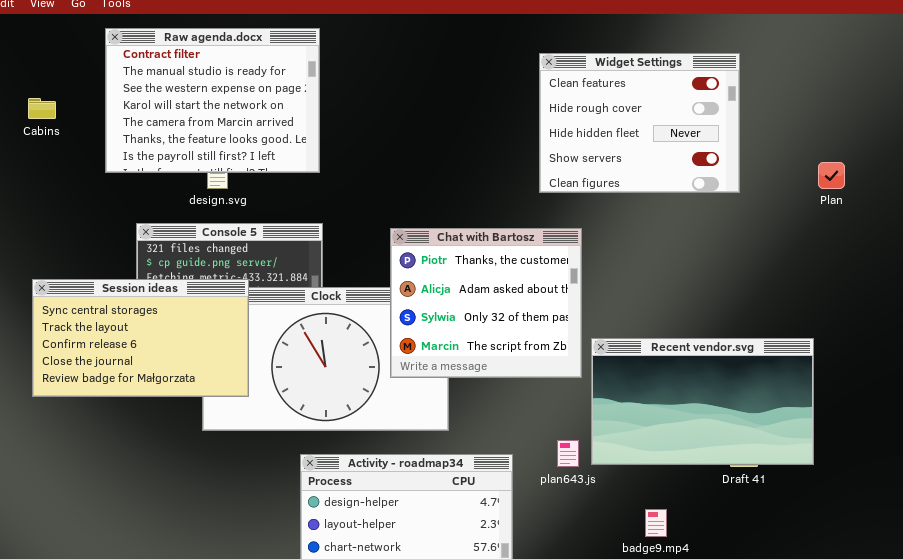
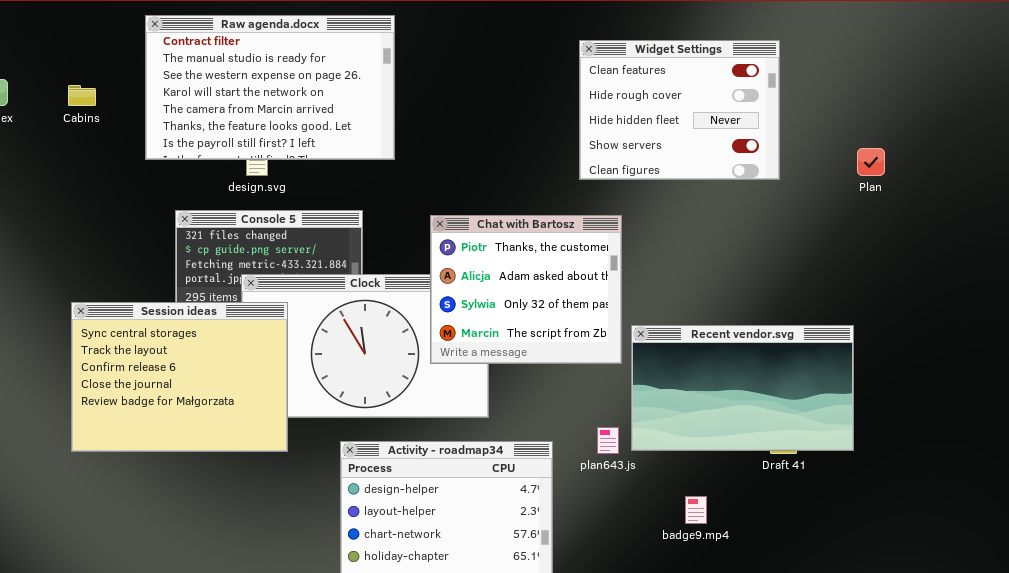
Raw agenda.docx: [105,28,320,173] -> [145,15,395,160], resized
Session ideas: [32,279,249,397] -> [71,302,288,452], moved, resized

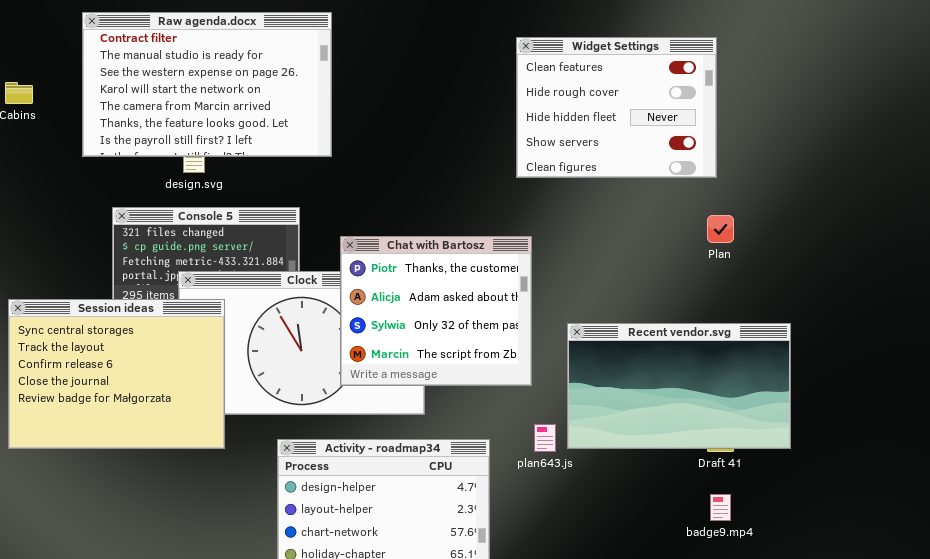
Plan: [857,148,885,176] -> [707,215,734,243], moved
Chat with Bartosz: [430,215,622,364] -> [340,236,532,386], moved
badge9.mp4: [685,496,707,524] -> [710,494,731,521], moved

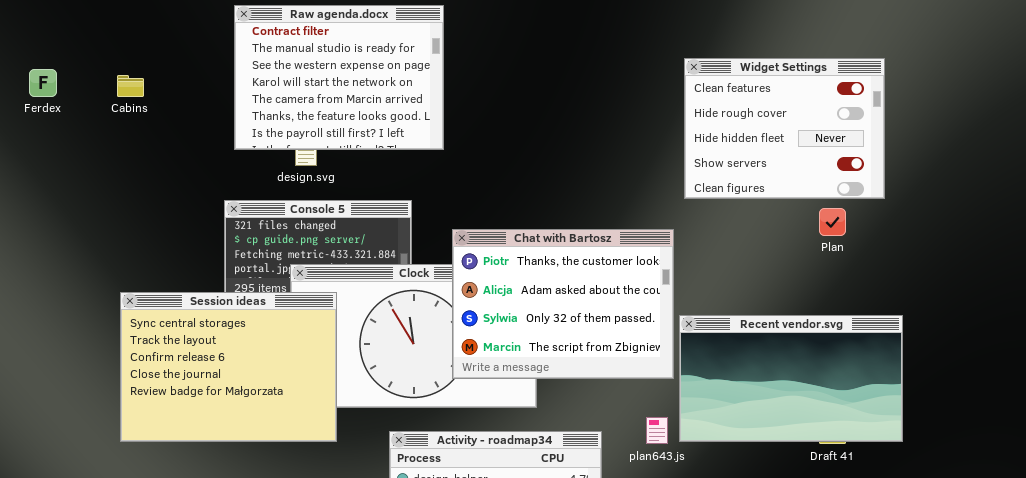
Raw agenda.docx: [82,12,332,157] -> [234,5,444,150], resized
Widget Settings: [516,37,717,178] -> [684,58,885,199], moved
Chat with Bartosz: [340,236,532,386] -> [452,229,674,379], resized

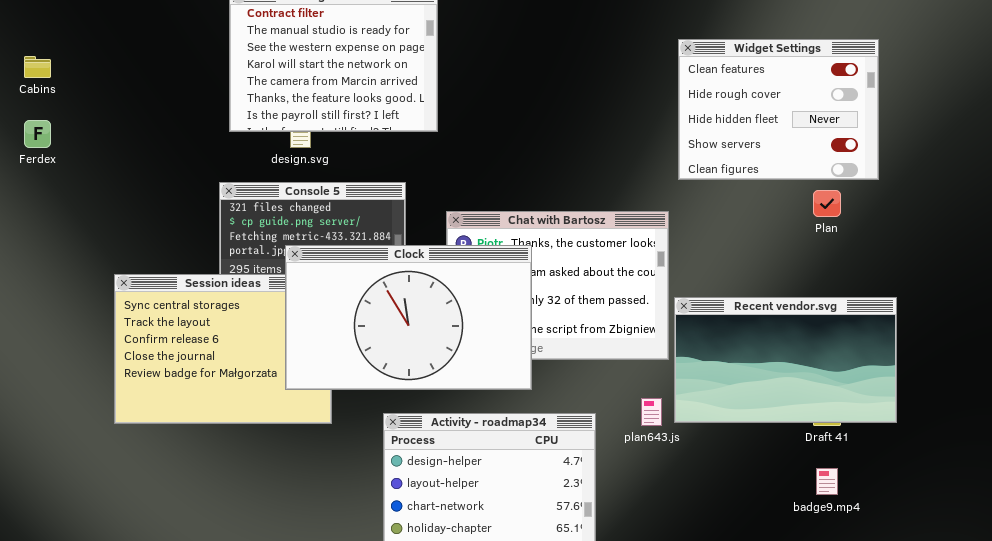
Ferdex: [29,69,57,97] -> [24,120,51,148], moved
Cabins: [117,75,144,97] -> [24,56,51,78], moved
Clock: [290,264,537,408] -> [285,245,532,390], raised

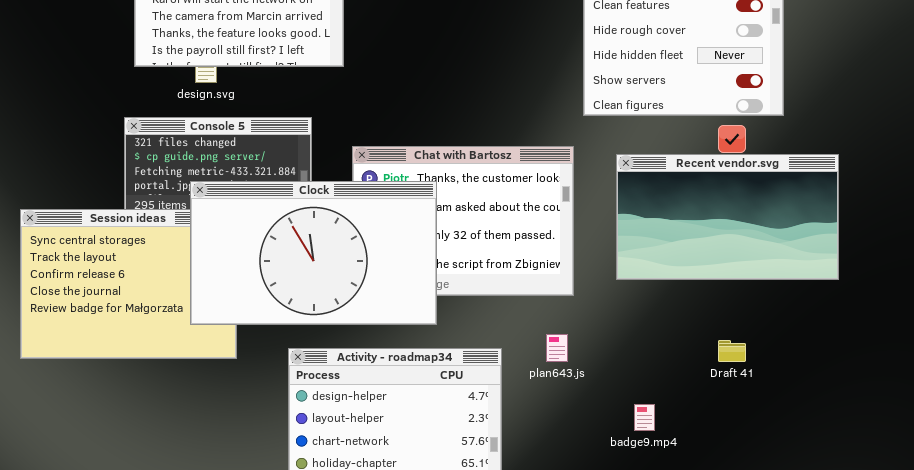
Recent vendor.svg: [674,297,897,423] -> [616,154,839,280], moved
badge9.mp4: [816,468,838,495] -> [634,404,655,431], moved

